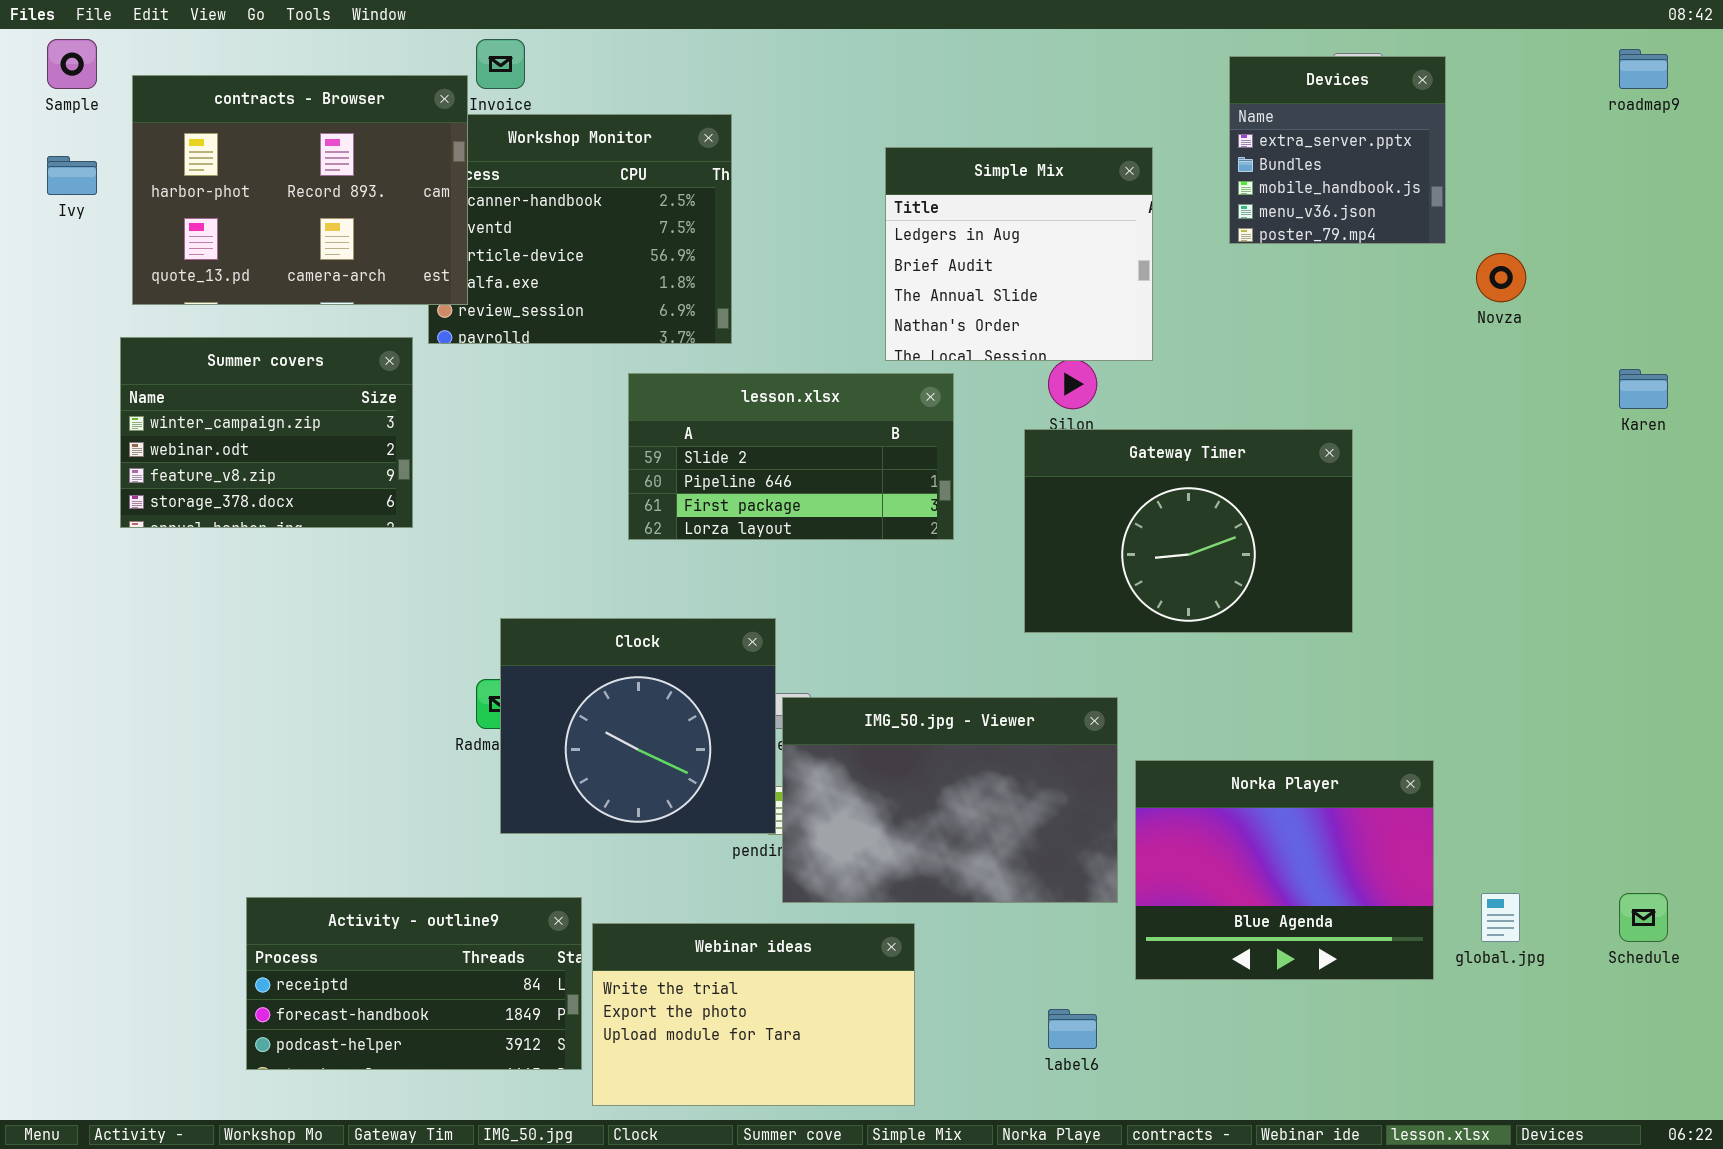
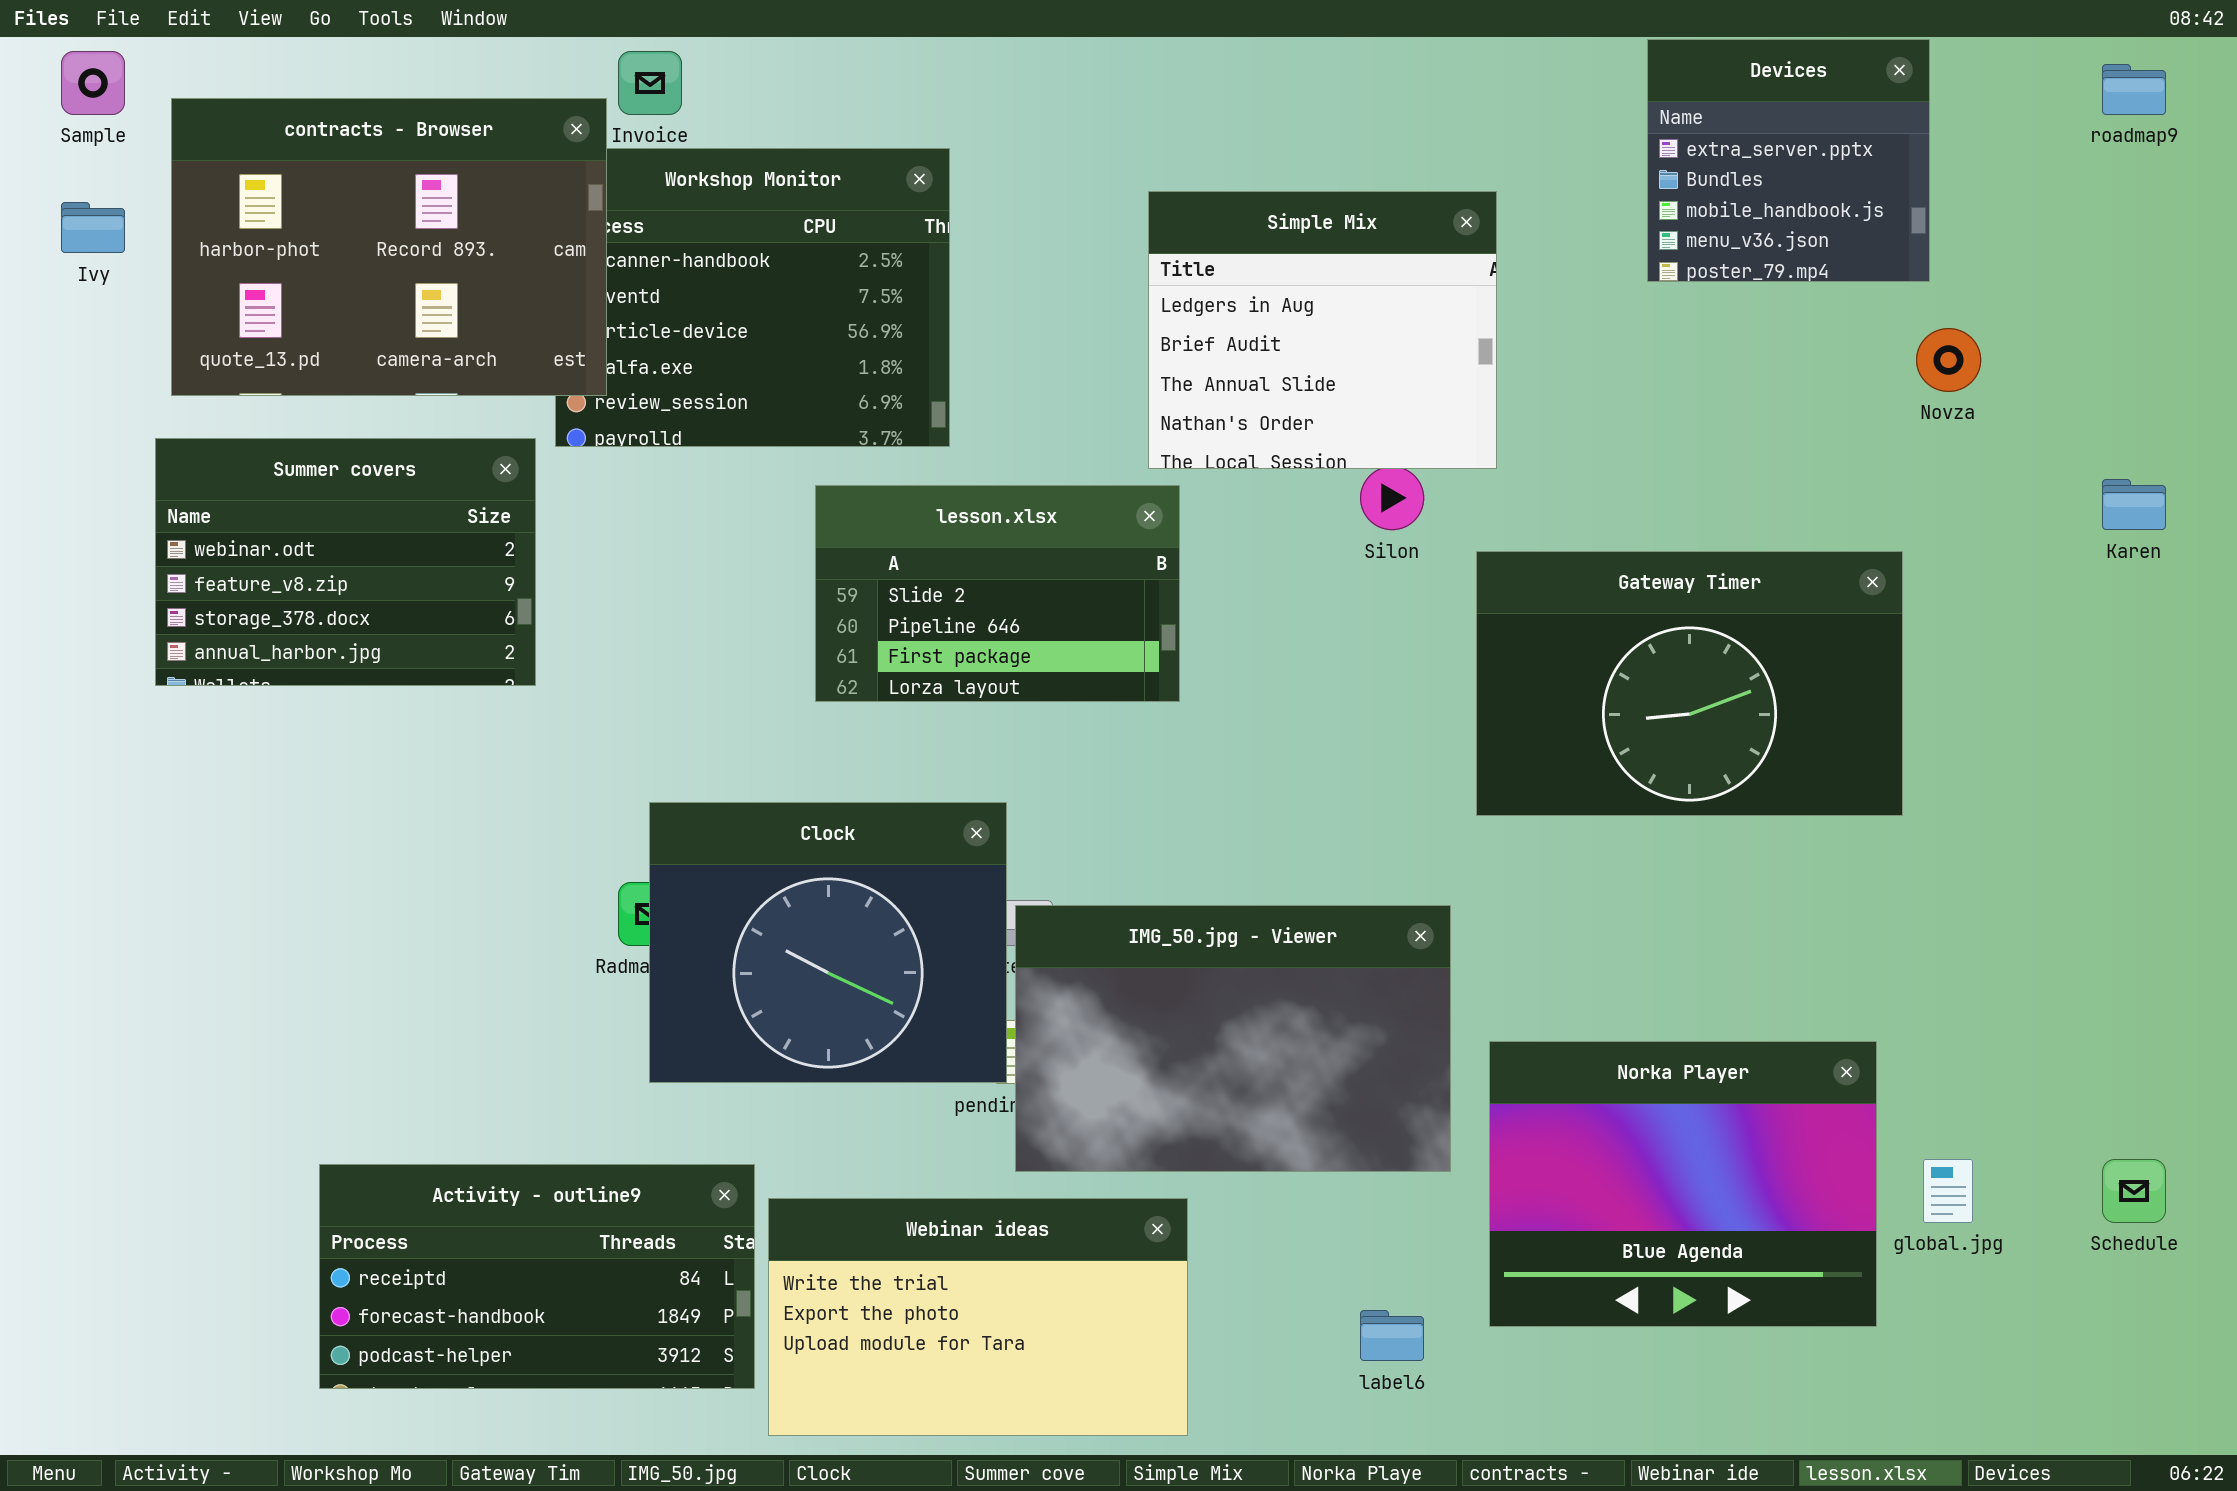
Devices: [1229,56,1446,244] -> [1647,39,1930,282], moved
Summer covers: [120,337,413,528] -> [155,438,536,686], scrolled down 1 row
lesson.xlsx: [628,373,954,540] -> [815,485,1180,702], resized
Gateway Timer: [1024,429,1353,633] -> [1476,551,1903,816], moved
Norka Player: [1135,760,1434,980] -> [1489,1041,1877,1327], moved

